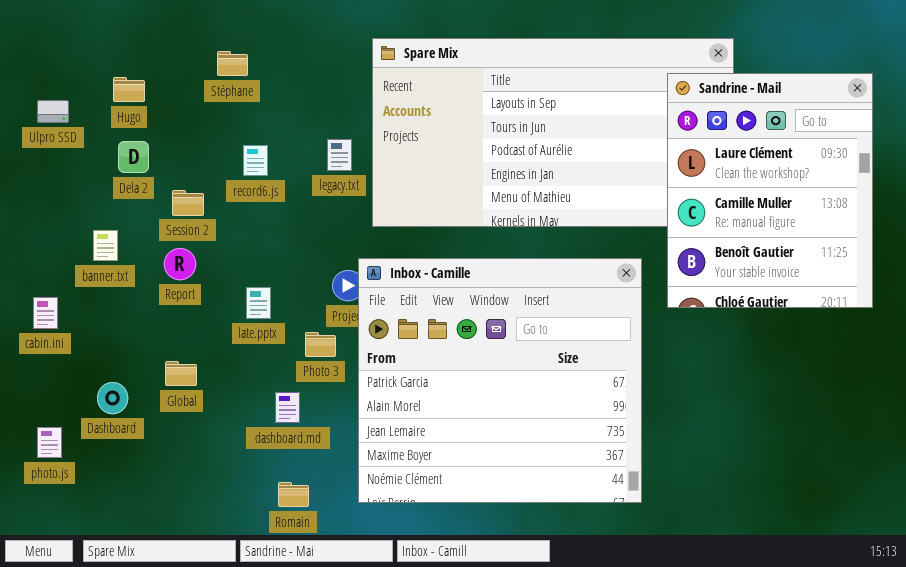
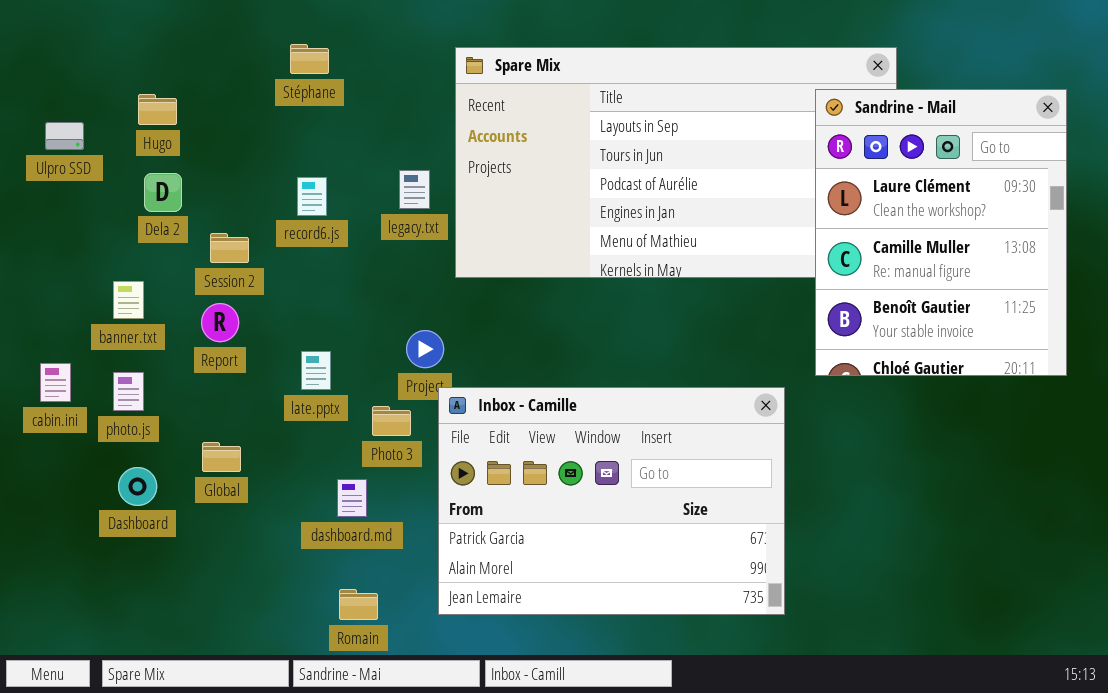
Stéphane: [217,51,248,76] -> [290,44,329,74], moved
Inbox - Camille: [358,258,642,503] -> [438,387,785,615], resized
photo.js: [37,427,62,458] -> [113,372,144,411], moved

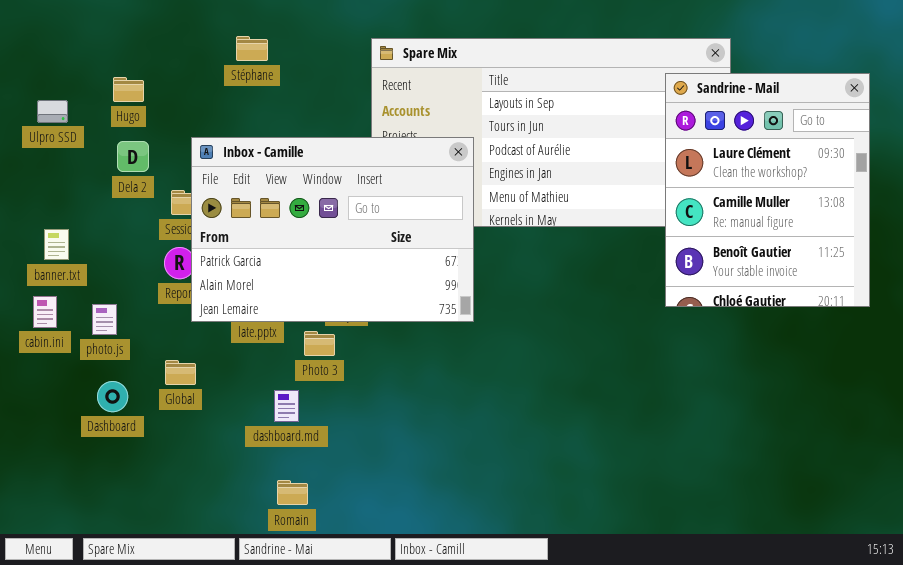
banner.txt: [113,281,144,319] -> [44,229,69,260], moved
Inbox - Camille: [438,387,785,615] -> [191,137,474,322], moved

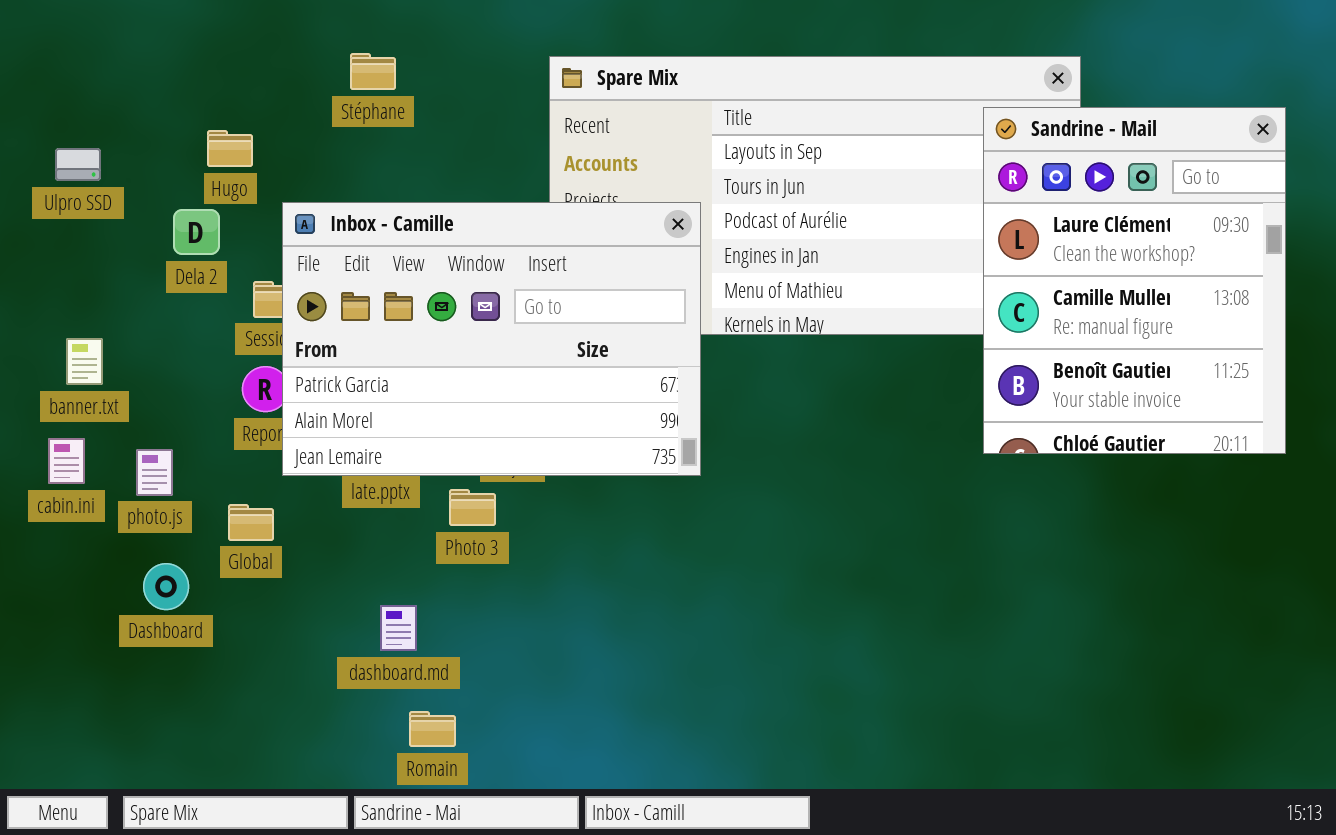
Hugo: [113,77,144,102] -> [207,130,253,167], moved
Global: [165,360,196,385] -> [228,504,274,541], moved
dashboard.md: [274,390,299,422] -> [380,605,417,651], moved

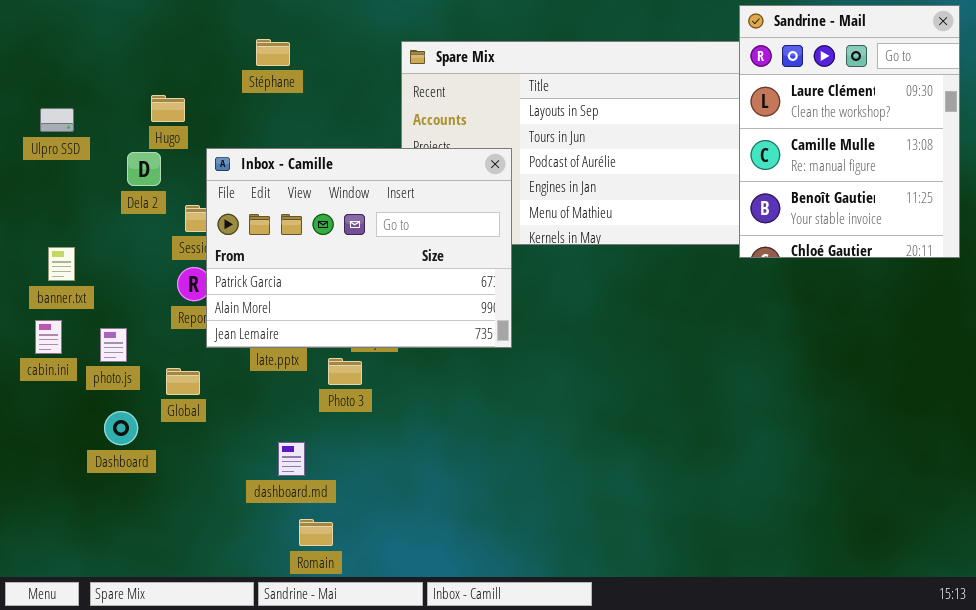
Sandrine - Mail: [983,107,1286,454] -> [739,5,960,258], moved

